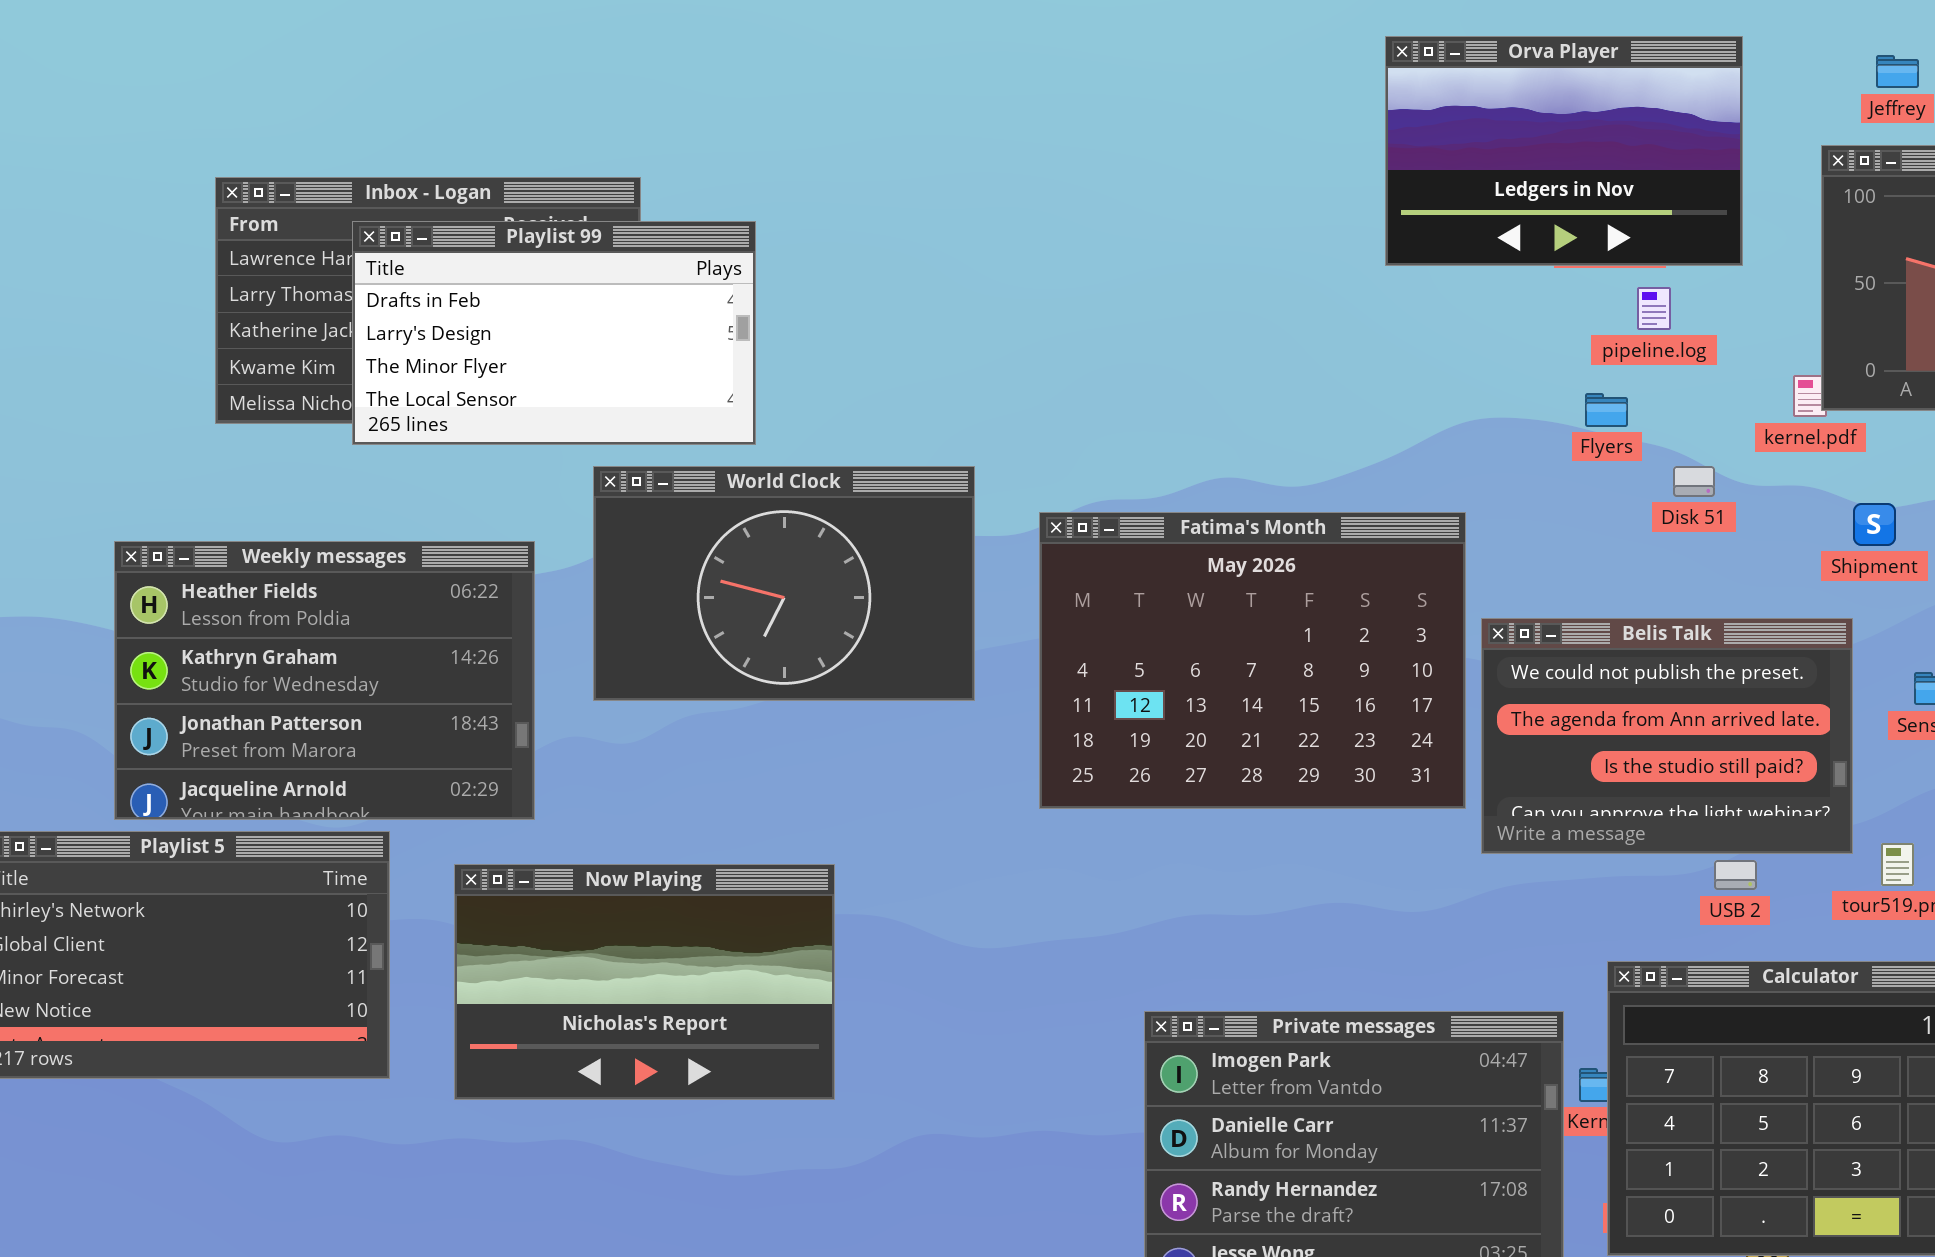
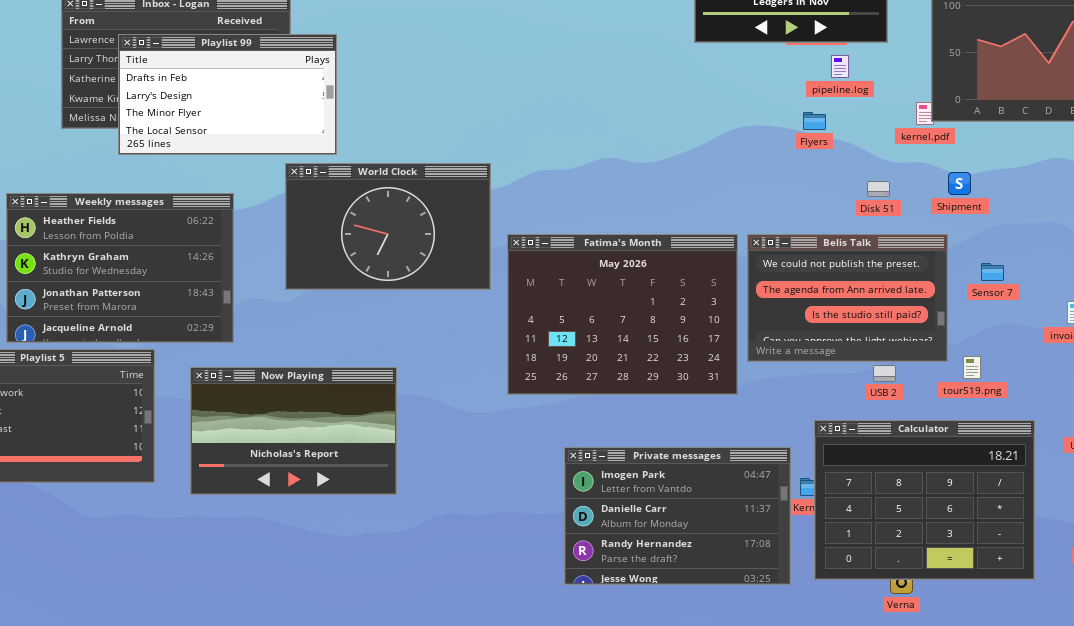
Playlist 99: [352,221,756,445] -> [118,34,337,155], moved
World Clock: [593,466,975,701] -> [285,163,491,290], moved
Disk 51: [1673,466,1715,497] -> [867,181,890,197], moved
Fatima's Month: [1039,512,1466,809] -> [507,234,738,395], moved

